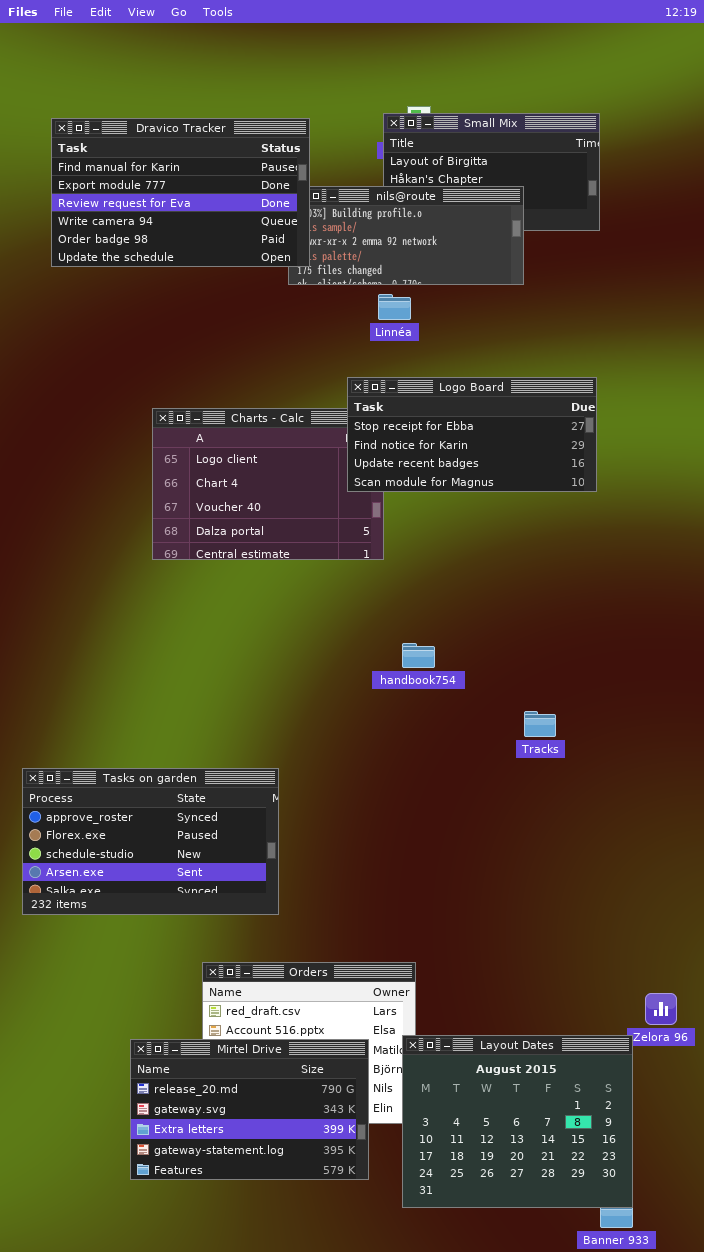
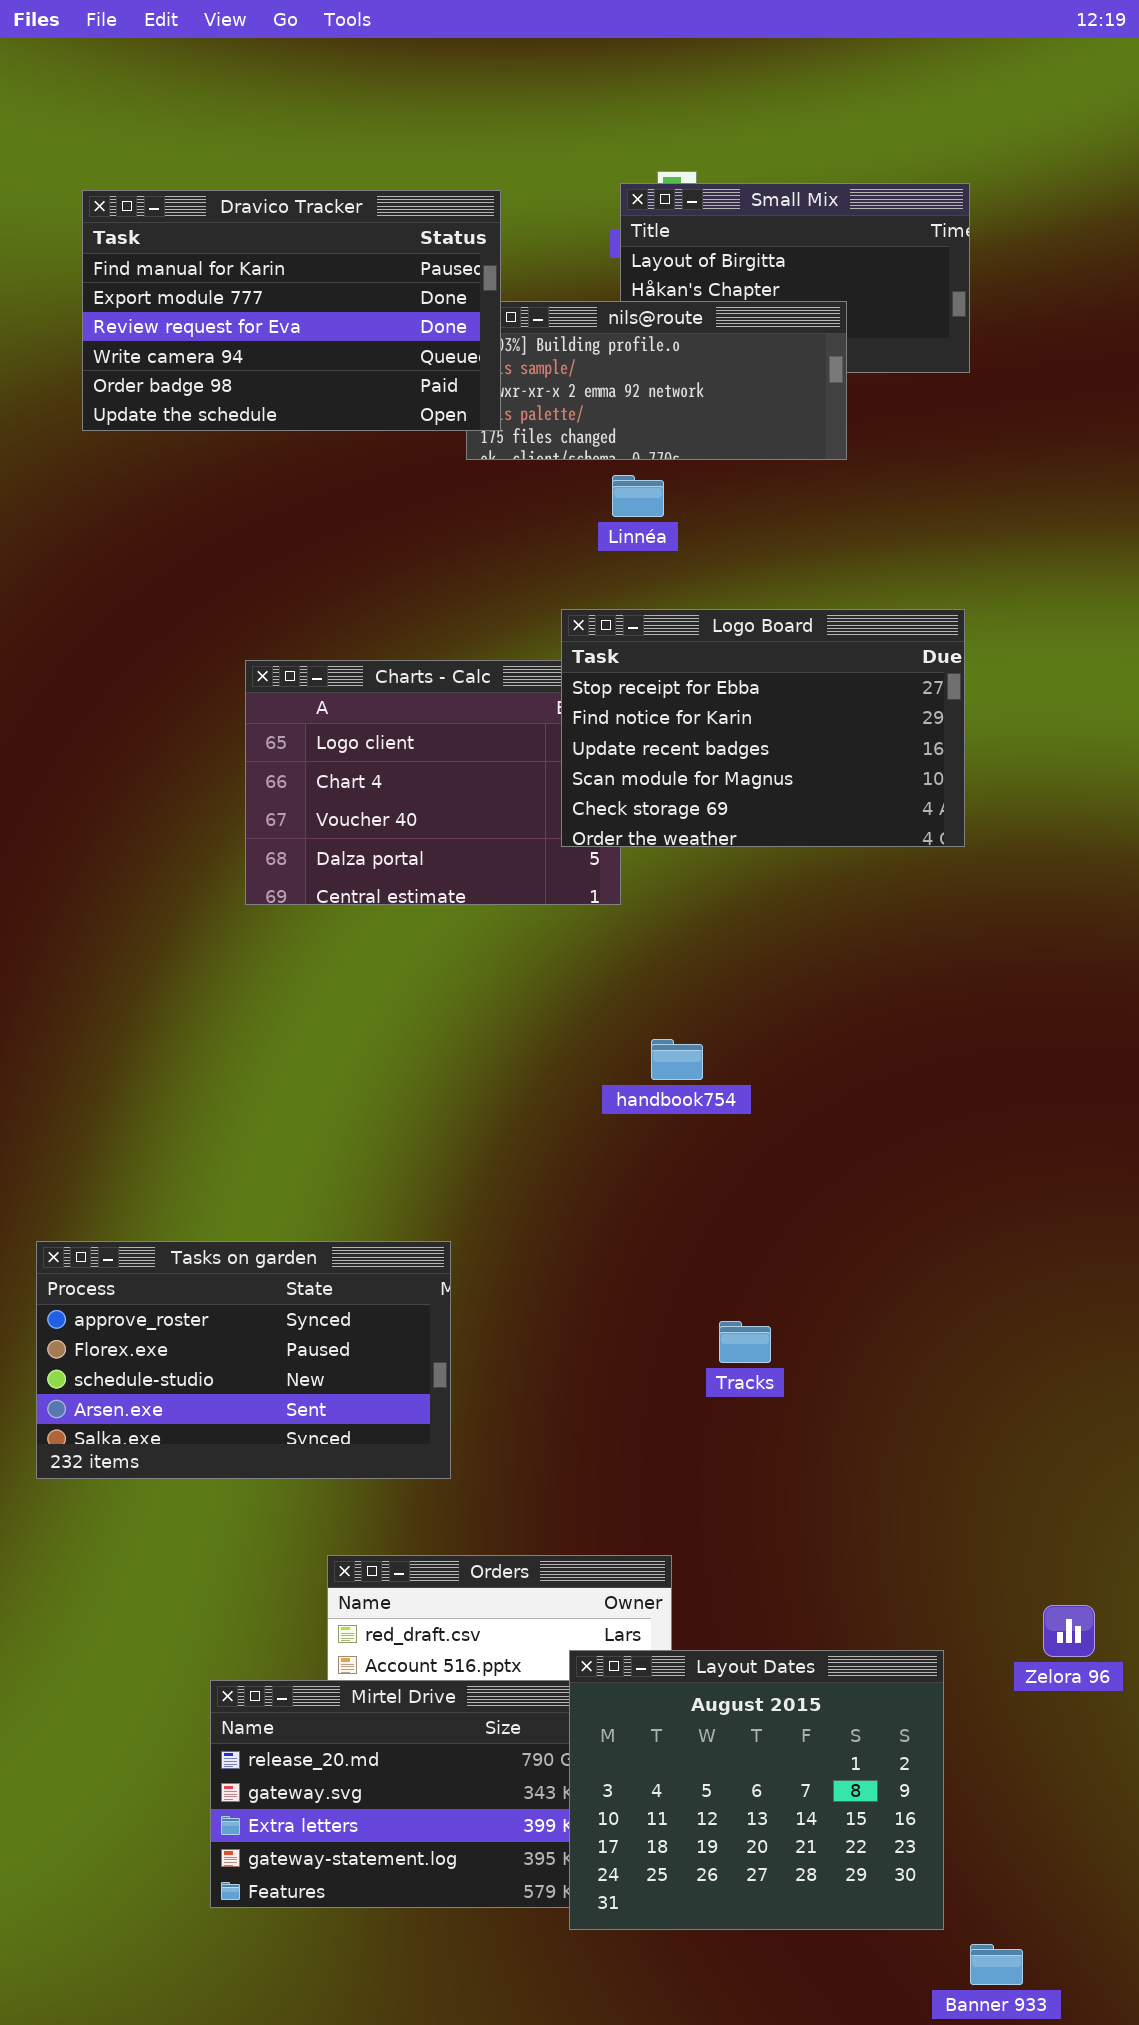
Logo Board: [347,377,597,492] -> [561,609,965,847], resized
Tracks: [524,711,556,737] -> [719,1321,771,1363], moved
Layout Dates: [402,1035,633,1208] -> [569,1650,944,1930], moved

